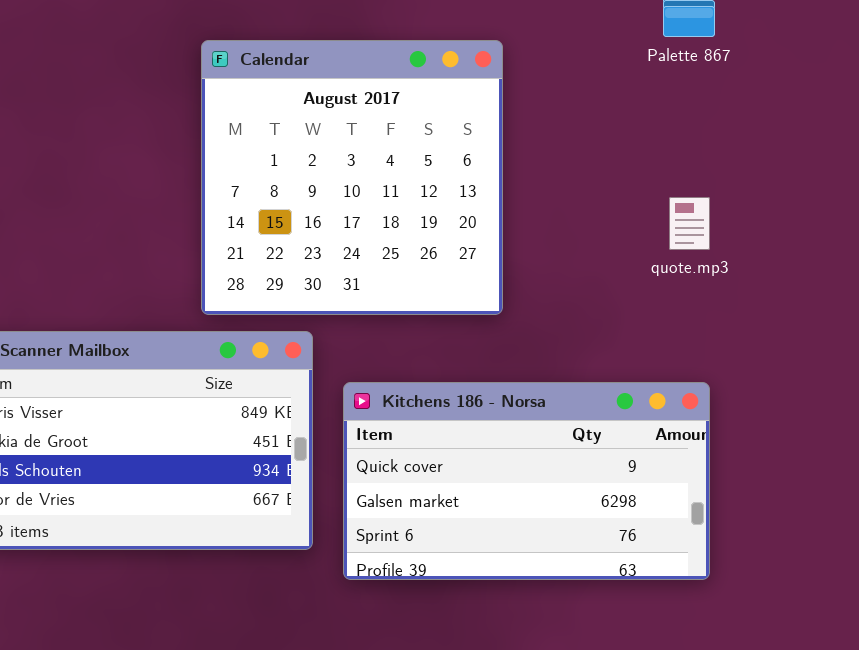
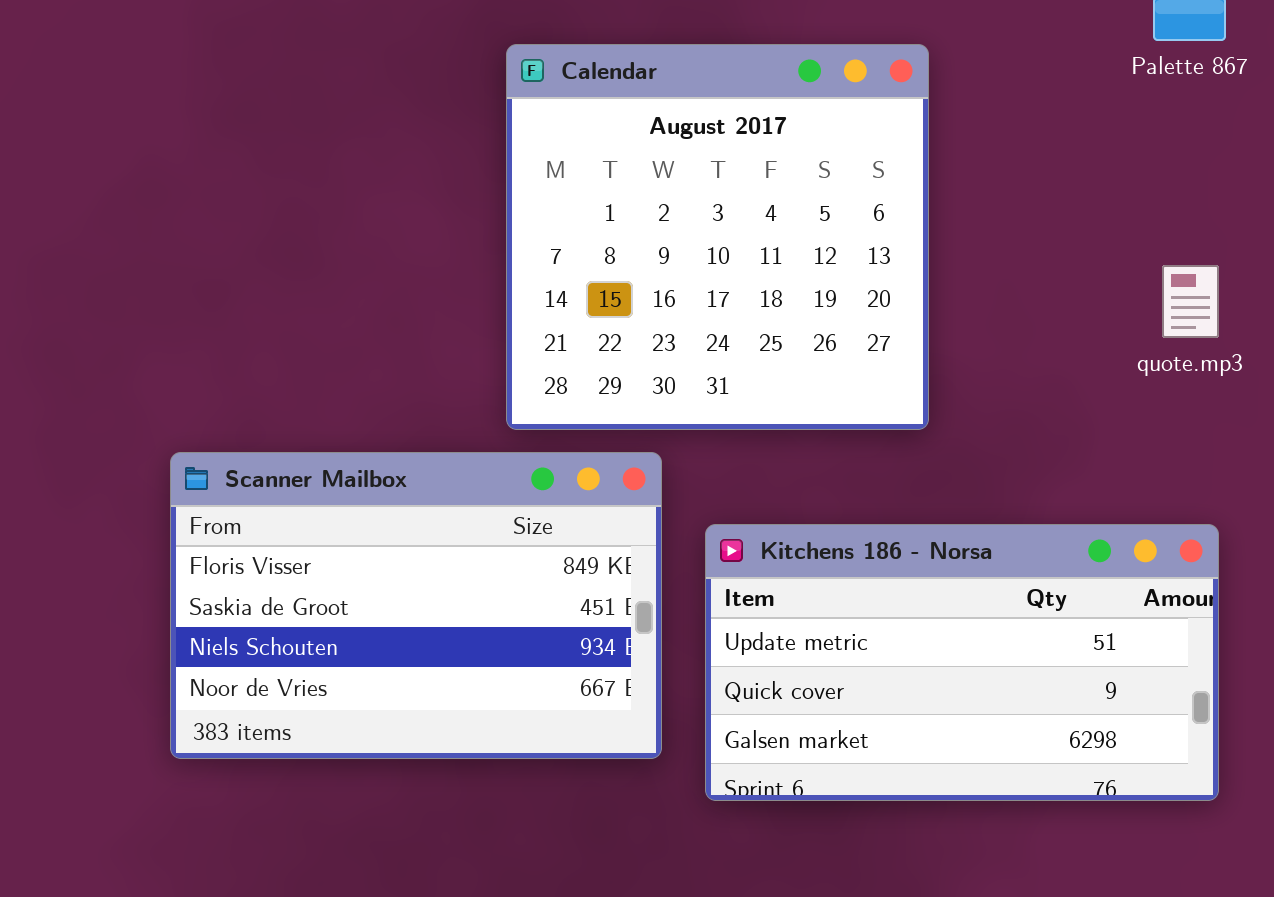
Kitchens 186 - Norsa: [343,382,710,580] -> [705,524,1219,801], scrolled up 1 row

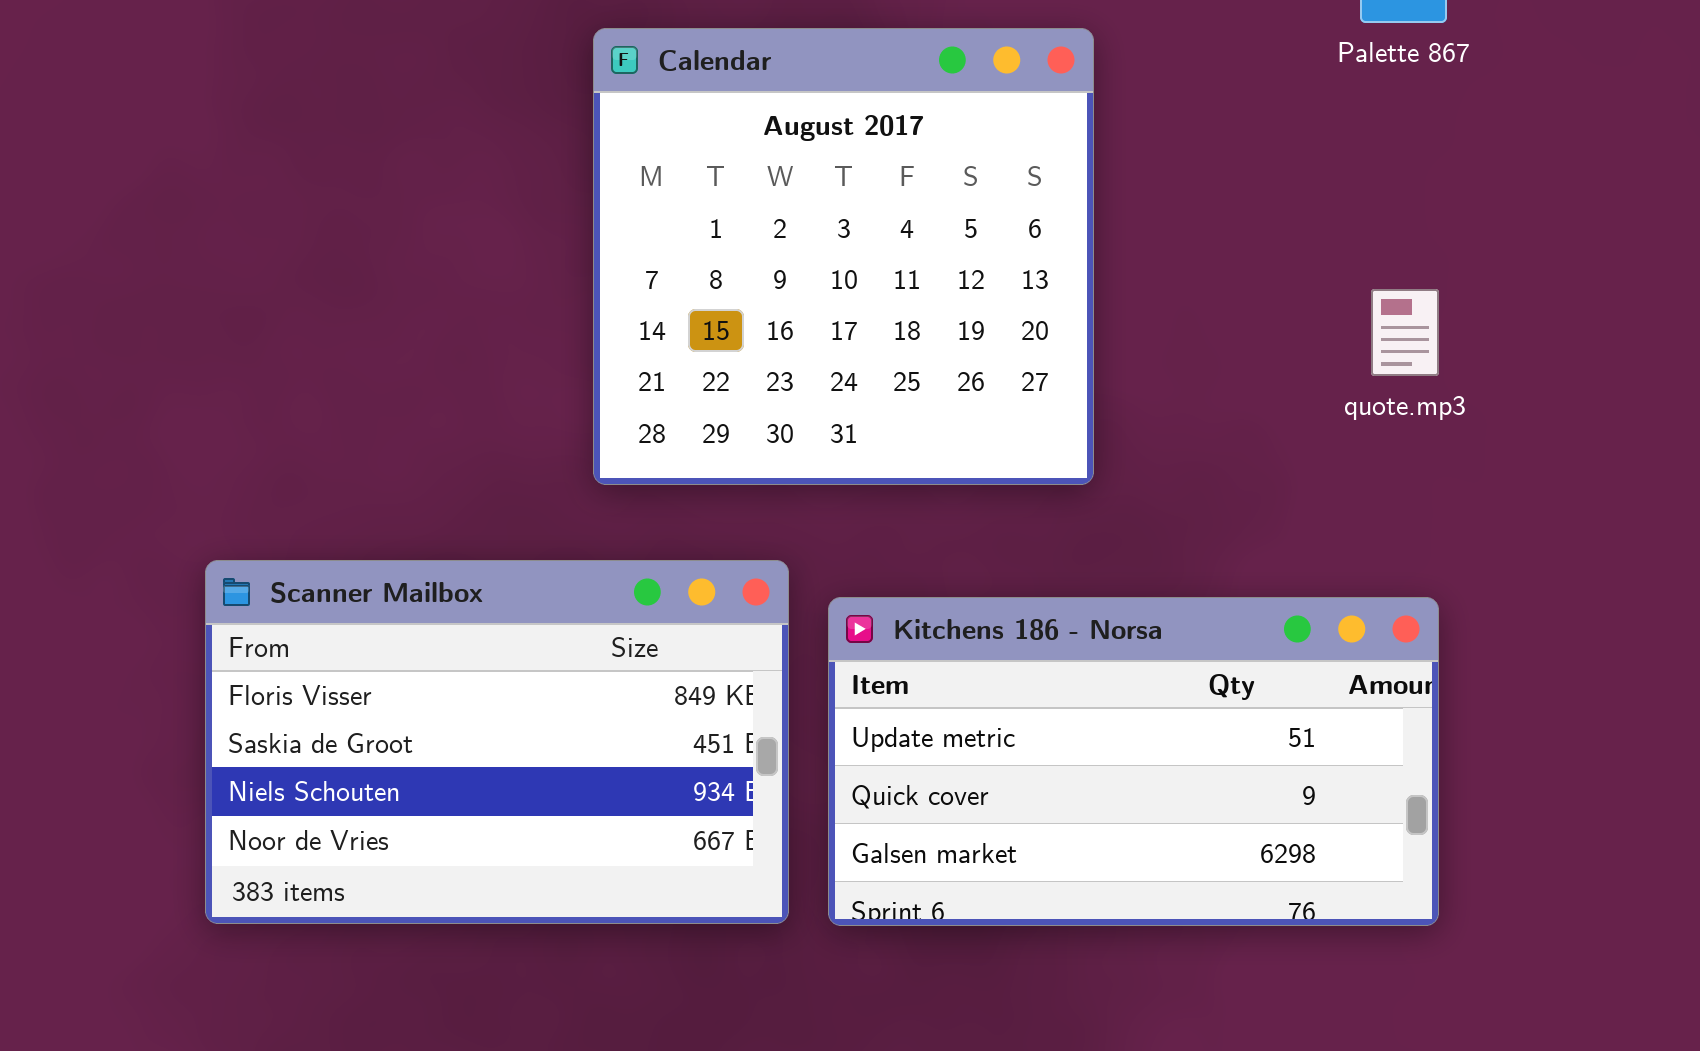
Scanner Mailbox: [170,452,662,759] -> [205,560,789,924], moved

